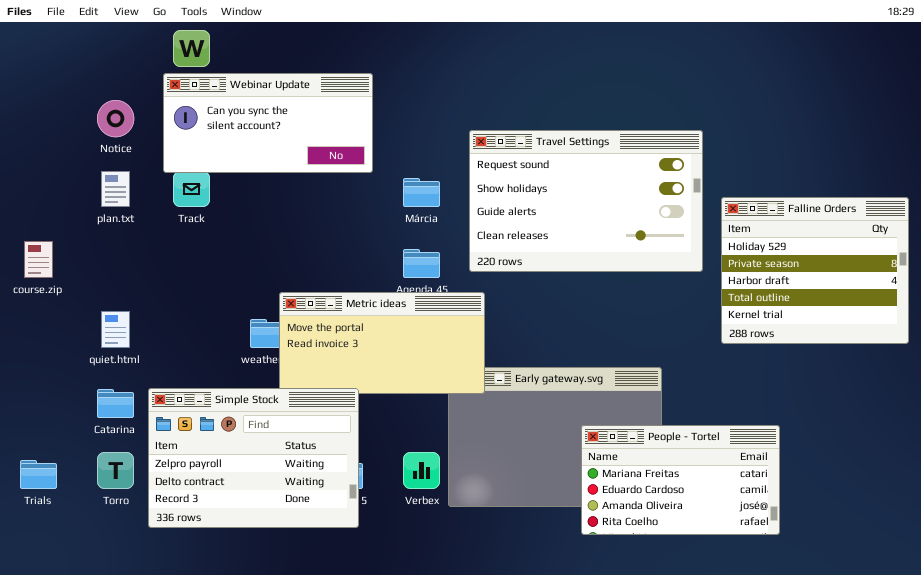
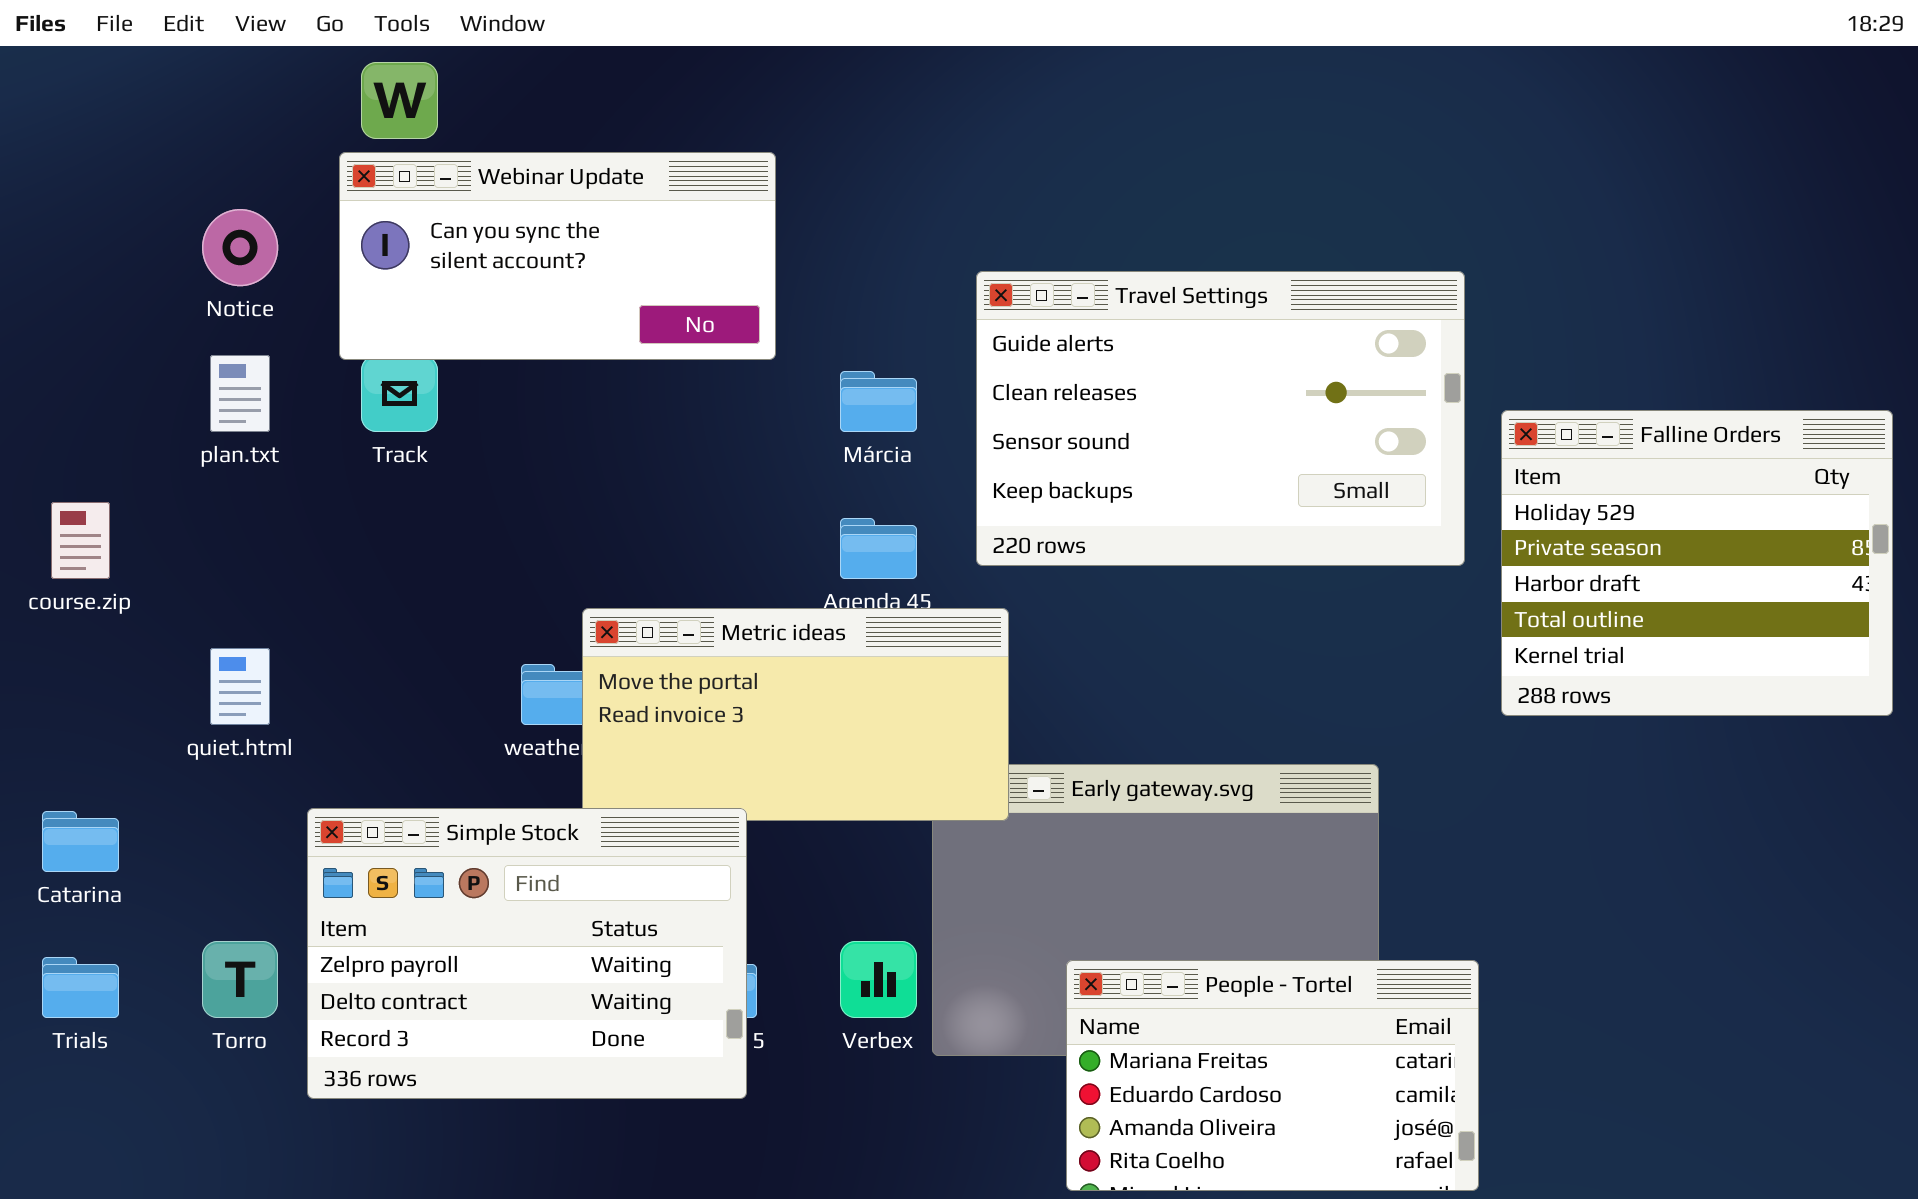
Travel Settings: [469,130,703,272] -> [976,271,1465,566], scrolled down 2 rows
Catarina: [97,389,134,418] -> [42,811,119,872], moved
People - Tortel: [581,425,780,535] -> [1066,960,1479,1191], moved

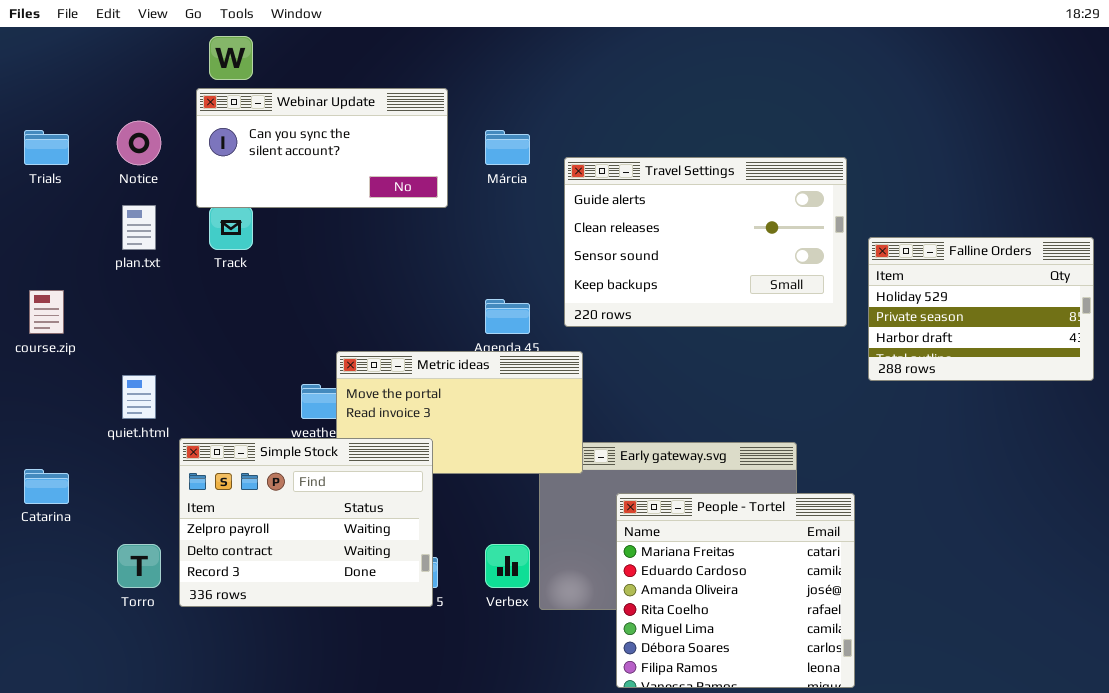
Márcia: [840,371,917,432] -> [485,130,530,165], moved
Falline Orders: [1501,410,1893,716] -> [868,237,1094,381], resized
Simple Stock: [307,808,747,1099] -> [179,438,433,607], moved
Trials: [42,957,119,1018] -> [24,130,69,165], moved
People - Tortel: [1066,960,1479,1191] -> [616,493,855,688], resized

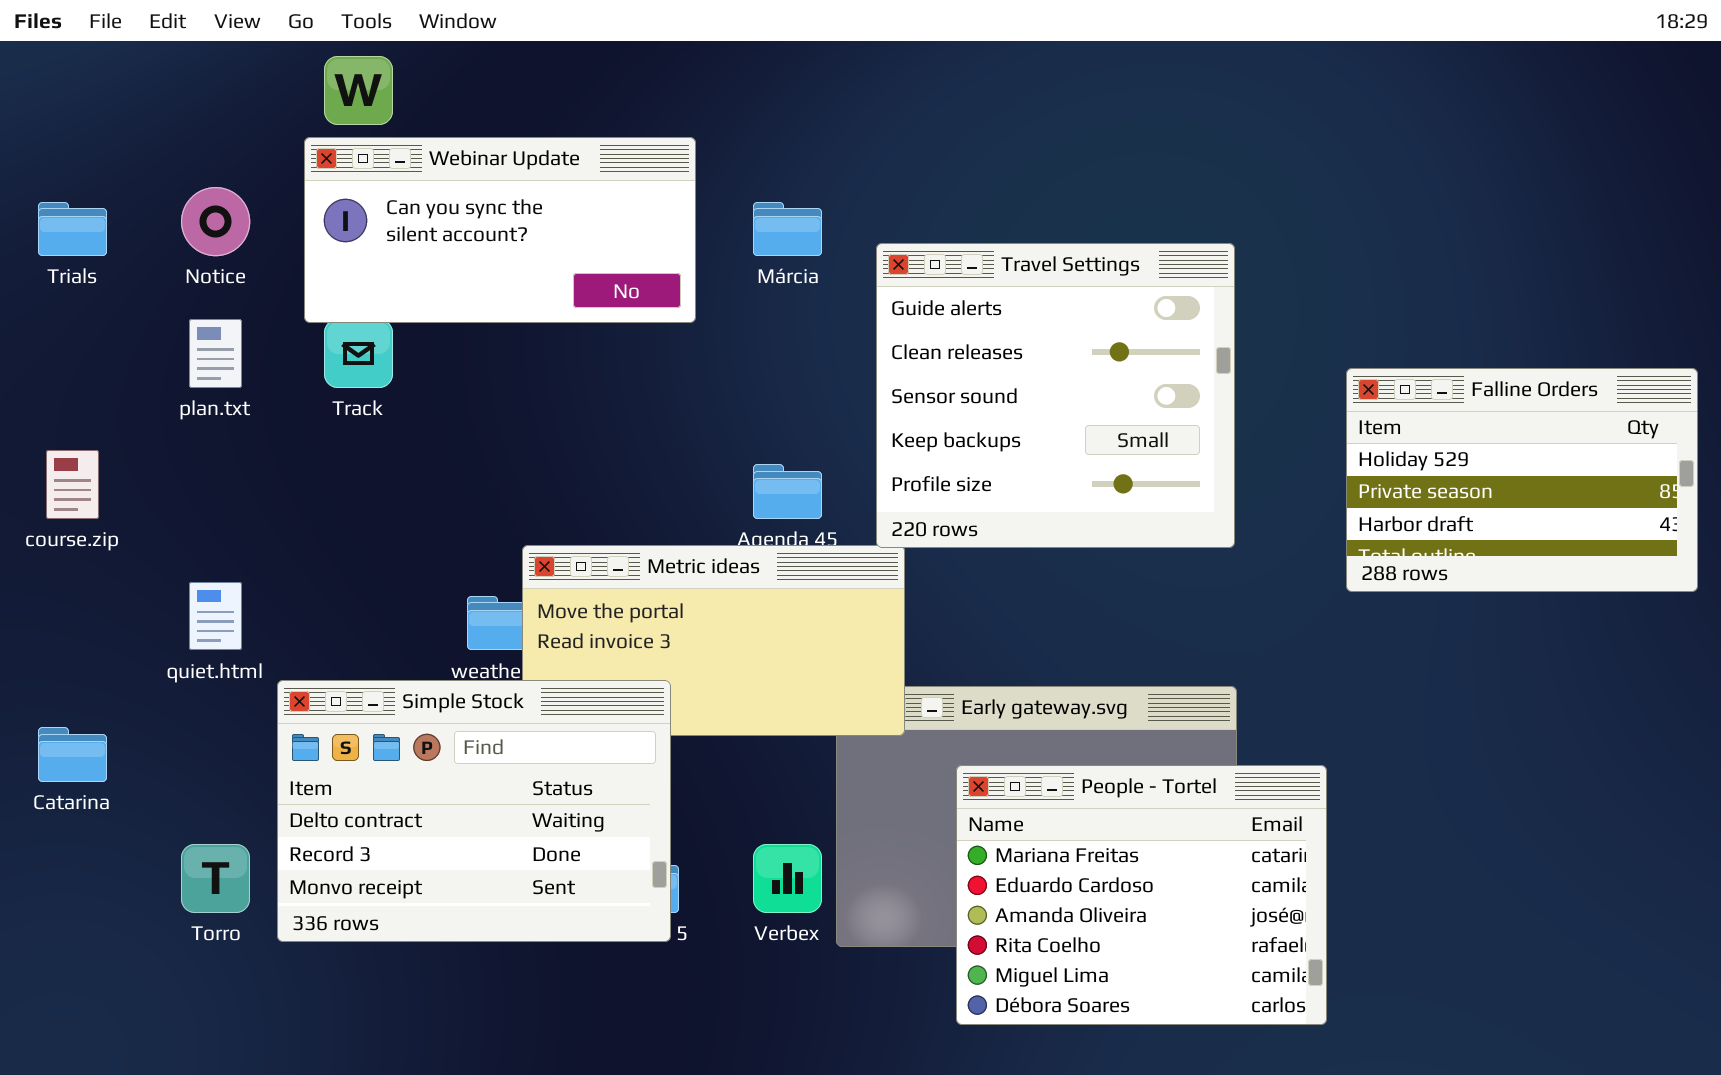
Travel Settings: [564,157,847,327] -> [876,243,1235,548], resized
Simple Stock: [179,438,433,607] -> [277,680,671,942], scrolled down 1 row
People - Tortel: [616,493,855,688] -> [956,765,1327,1025], resized

